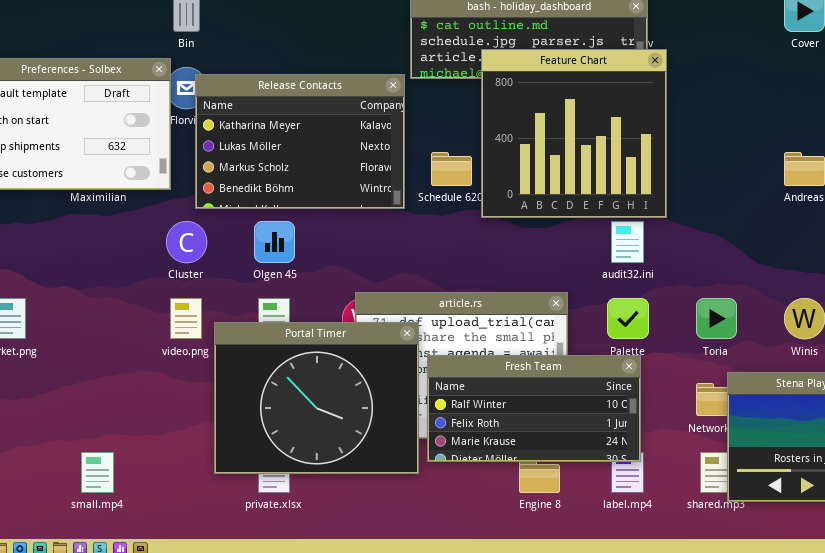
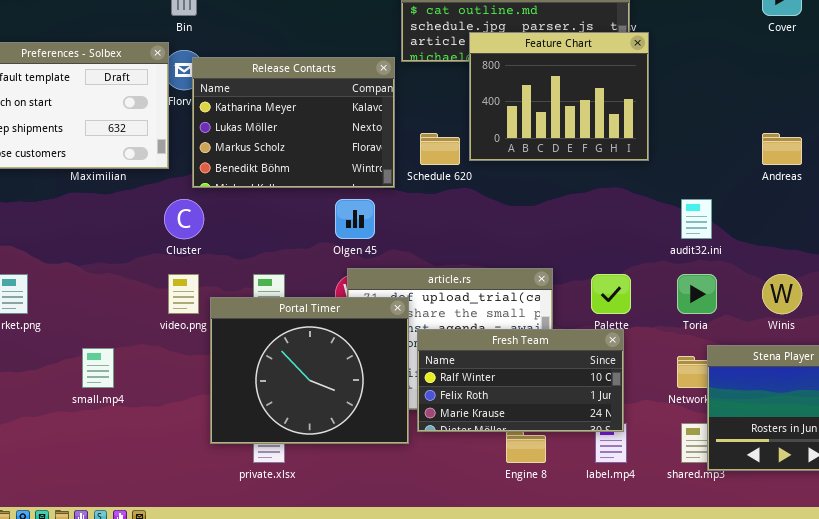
Feature Chart: [481,49,667,218] -> [469,32,649,161], resized
Olgen 45: [254,221,295,263] -> [335,199,375,239], moved
audit32.ini: [611,221,644,263] -> [681,199,712,239], moved
small.mp4: [81,452,114,493] -> [82,348,114,388], moved

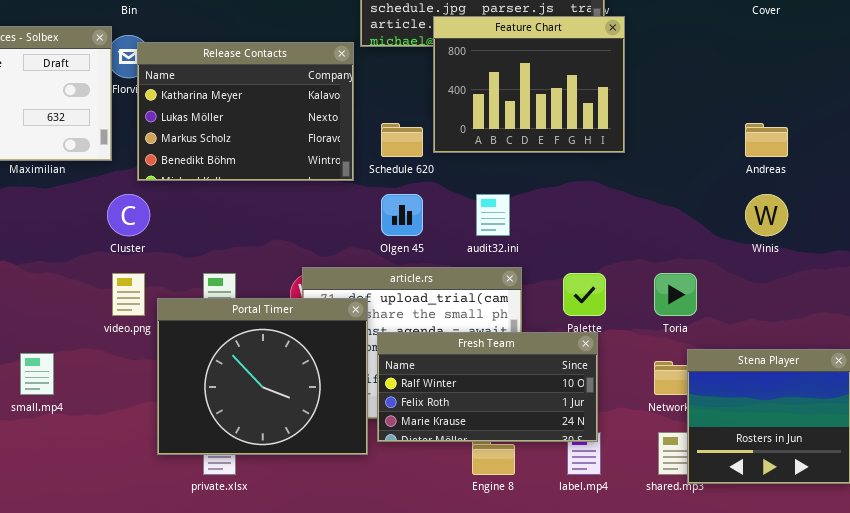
Olgen 45: [335,199,375,239] -> [381,194,423,236], moved
audit32.ini: [681,199,712,239] -> [476,194,510,236], moved
Winis: [762,274,802,314] -> [745,194,788,236], moved

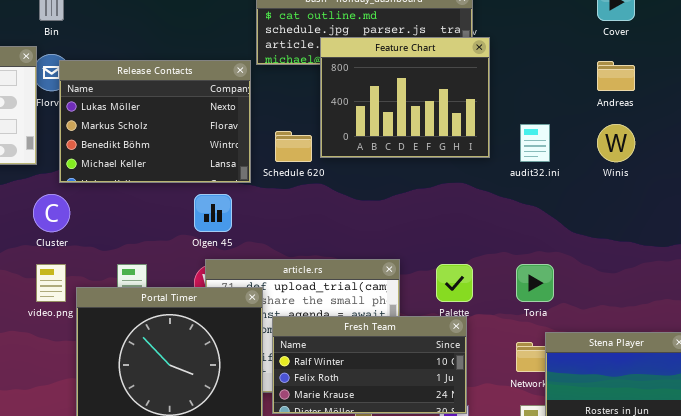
Release Contacts: [137,42,354,181] -> [59,60,251,183], scrolled down 1 row
Andreas: [745,123,788,157] -> [597,61,635,91], moved
Olgen 45: [381,194,423,236] -> [194,194,232,232], moved
audit32.ini: [476,194,510,236] -> [520,124,550,162], moved
Winis: [745,194,788,236] -> [597,124,635,162], moved

